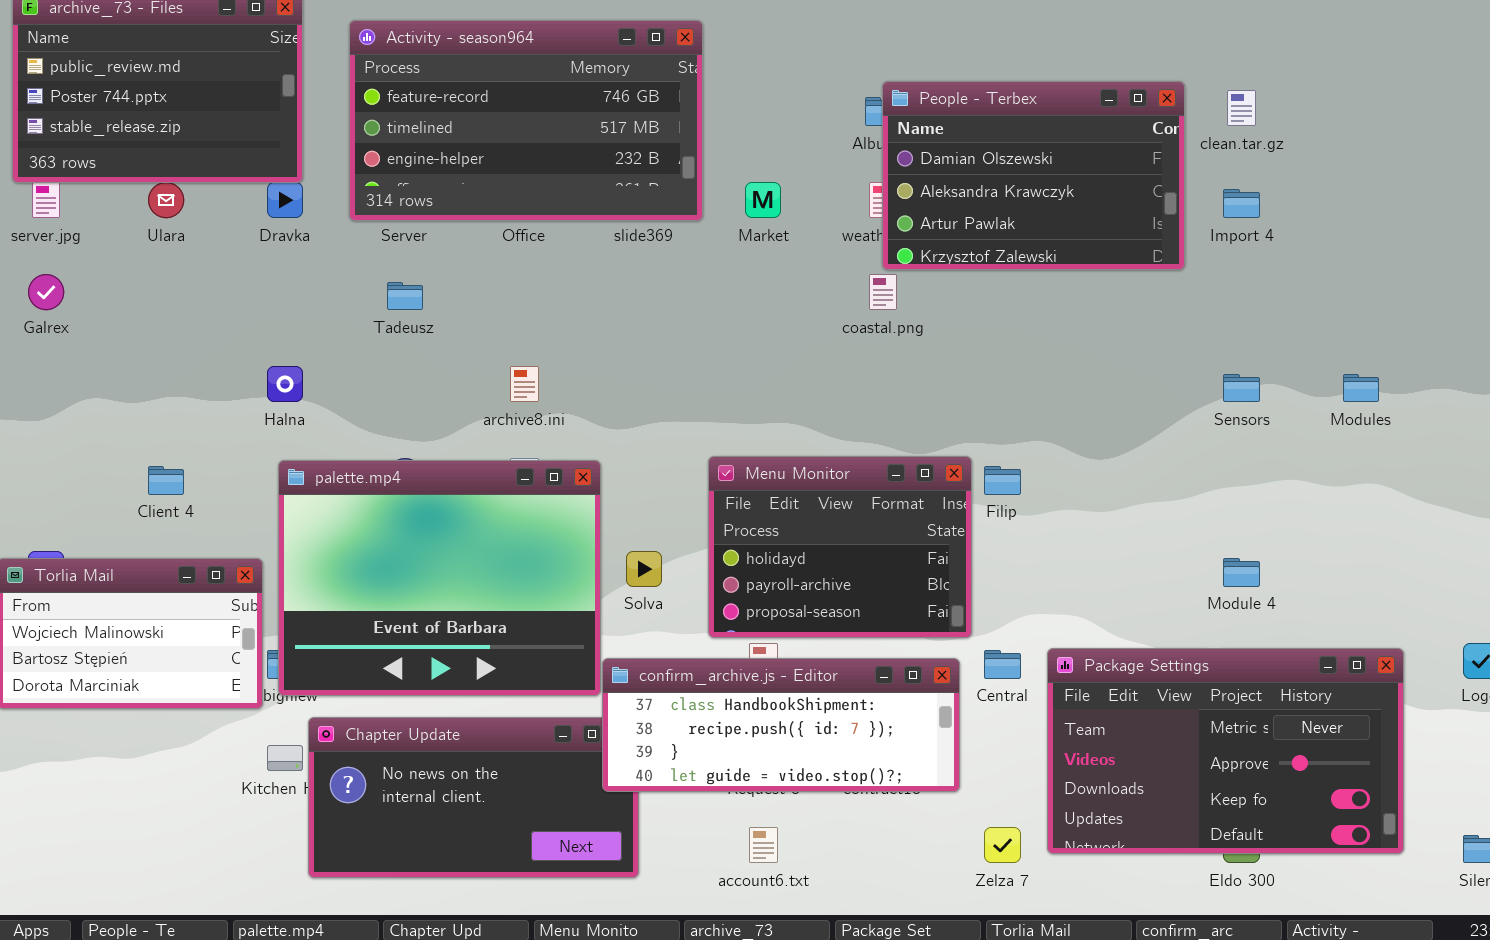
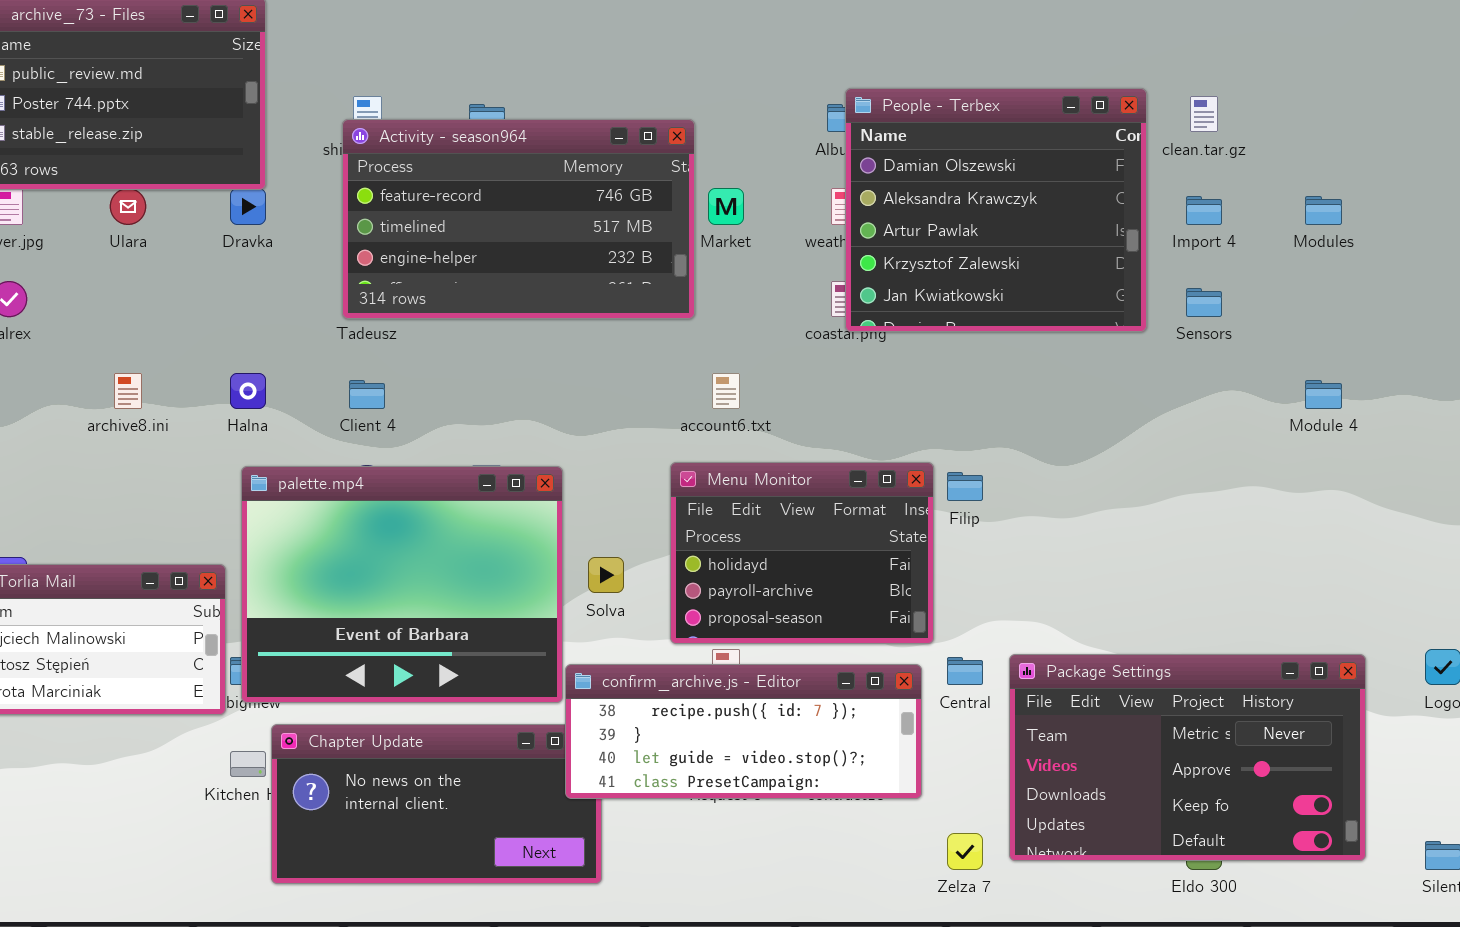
Activity - season964: [349,20,703,221] -> [342,119,695,319], moved
People - Terbex: [882,81,1185,270] -> [845,88,1147,332], resized
archive8.ini: [510,366,539,402] -> [114,373,142,409], moved
Sensors: [1223,374,1260,402] -> [1186,288,1222,317], moved
Modules: [1343,374,1379,402] -> [1305,196,1342,225], moved
Client 4: [148,466,184,495] -> [349,380,385,409], moved
Module 4: [1223,558,1260,587] -> [1305,380,1342,409], moved
confirm_archive.js - Editor: [602,658,960,792] -> [565,664,922,799], scrolled down 1 row
account6.txt: [749,827,778,863] -> [712,373,740,409], moved

